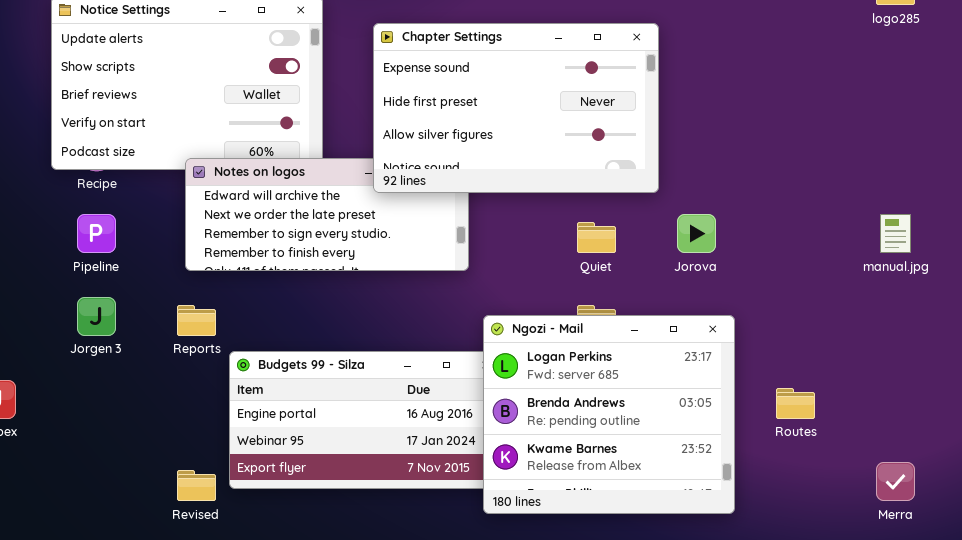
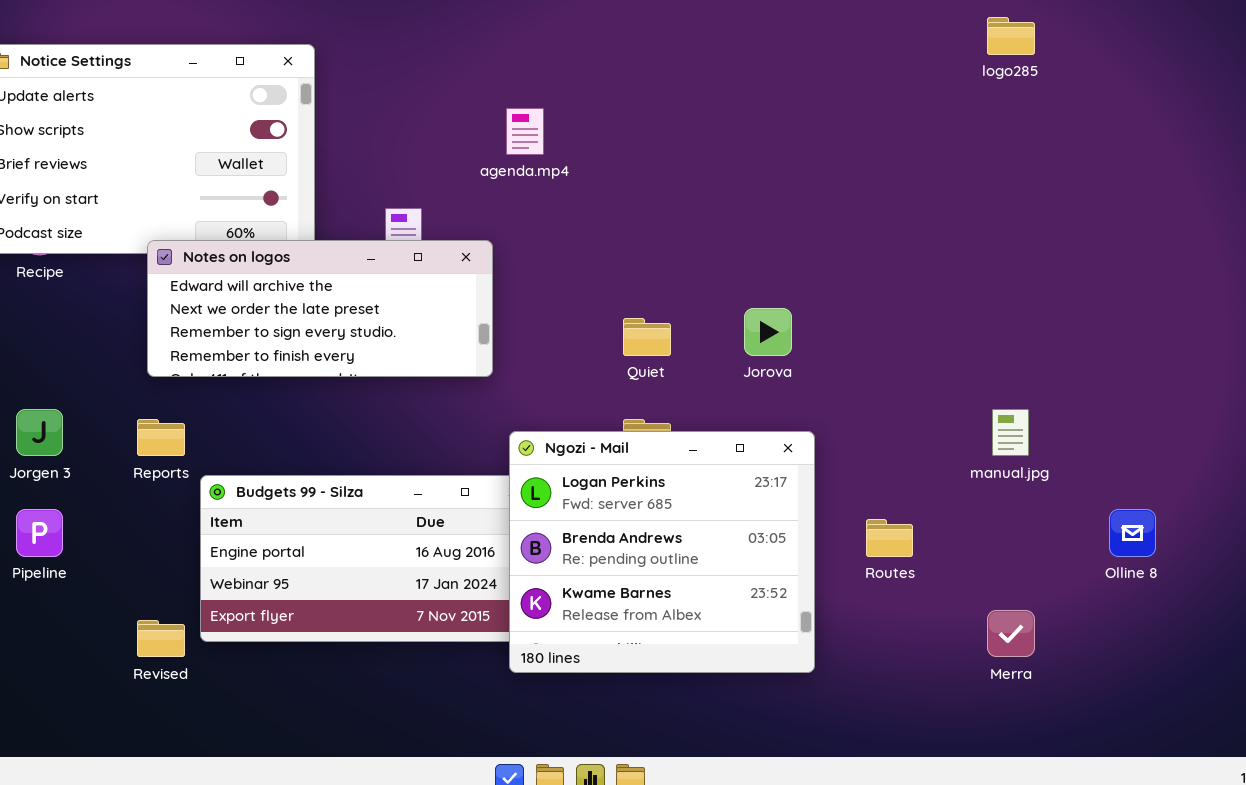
Chapter Settings: [373,23,659,193] -> none, closed
Pipeline: [77,214,116,253] -> [16,509,63,557], moved
manual.jpg: [880,214,911,253] -> [992,409,1029,456], moved

